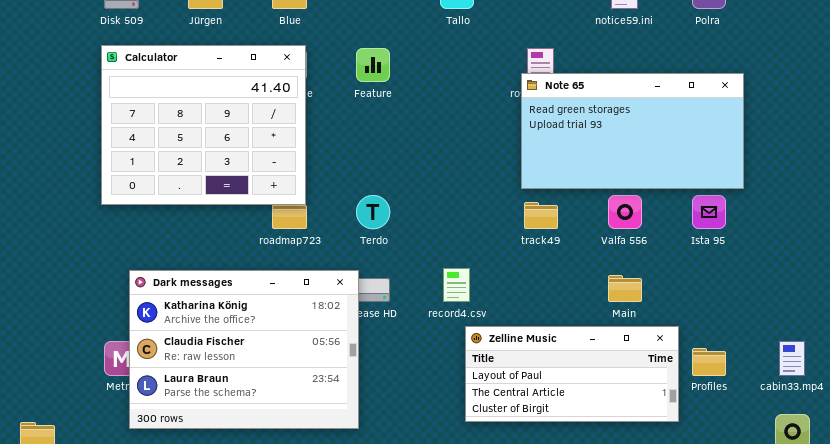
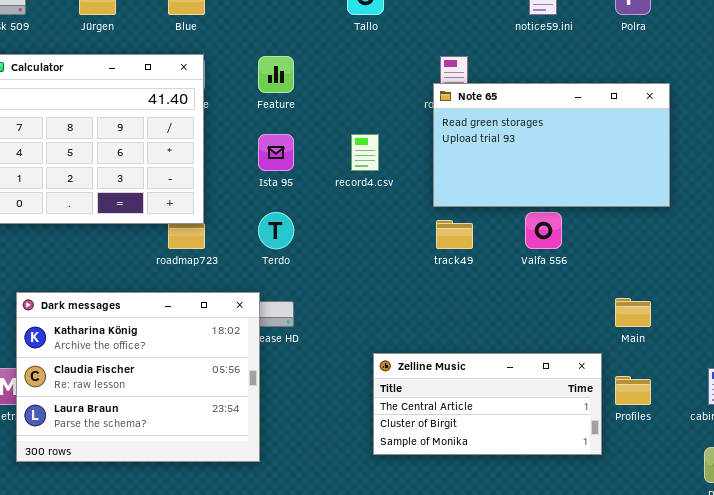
Ista 95: [692,195,726,229] -> [258,134,294,171], moved
record4.csv: [443,268,470,302] -> [351,134,379,171], moved
Main: [608,275,642,302] -> [615,298,651,327], moved
Zelline Music: [465,326,679,422] -> [373,353,602,455], scrolled down 1 row

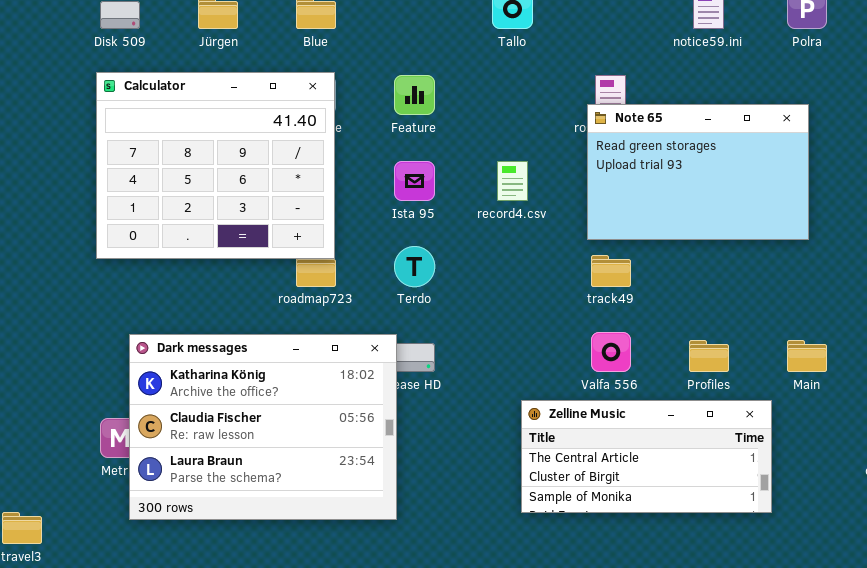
Note 65: [433,83,670,207] -> [587,104,809,240], resized
Valfa 556: [525,212,562,249] -> [591,332,631,372], moved
Profiles: [615,376,651,405] -> [689,340,729,372], moved

